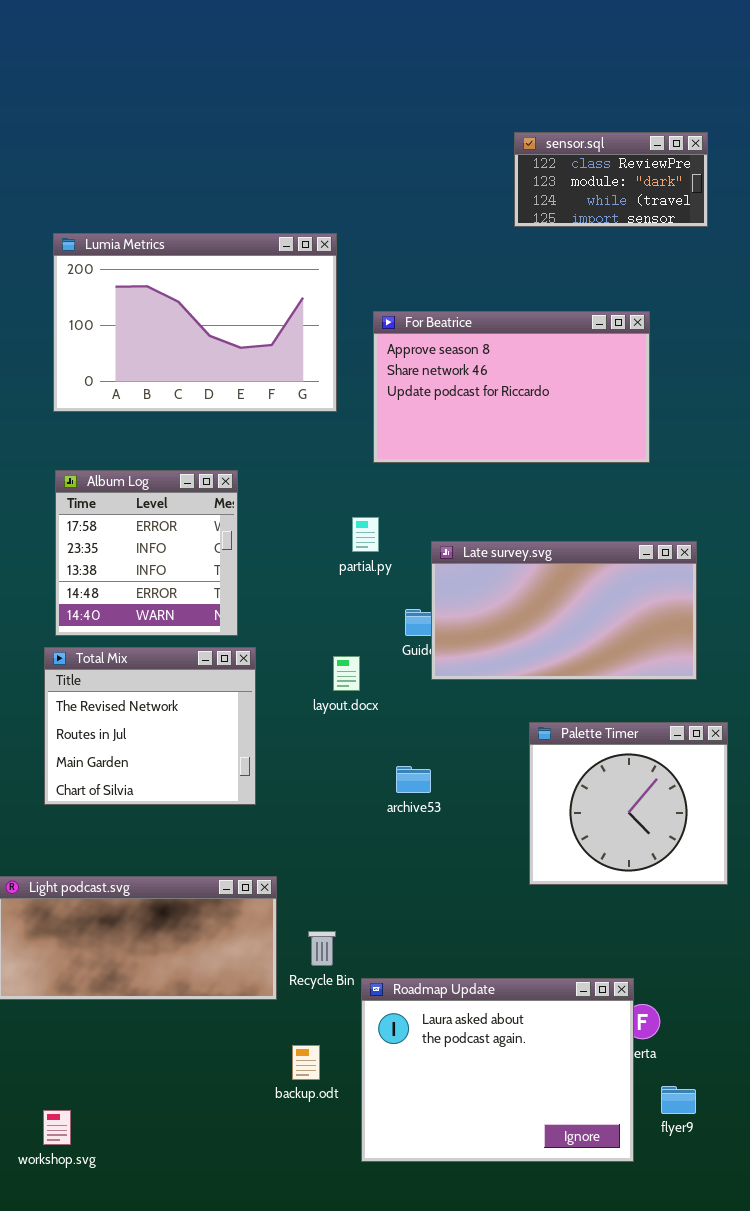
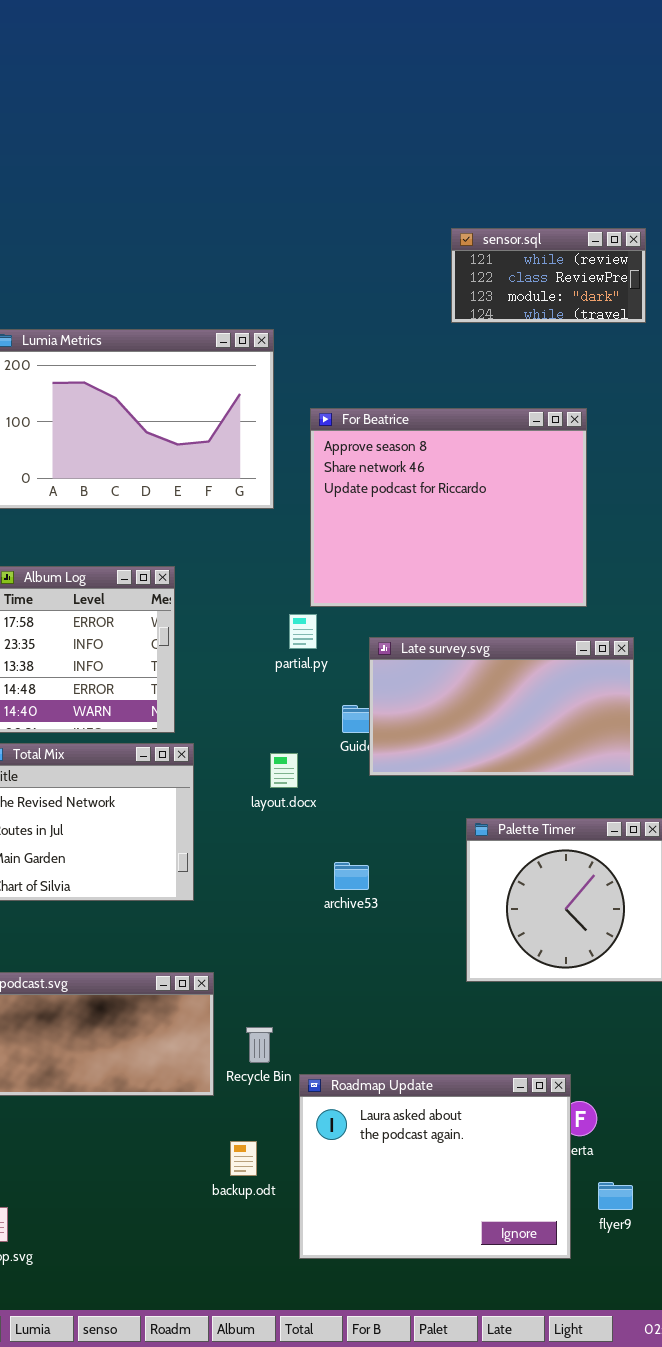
sensor.sql: [514,132,708,227] -> [451,228,646,323], scrolled up 1 row
For Beatrice: [373,311,650,463] -> [310,408,587,607], resized

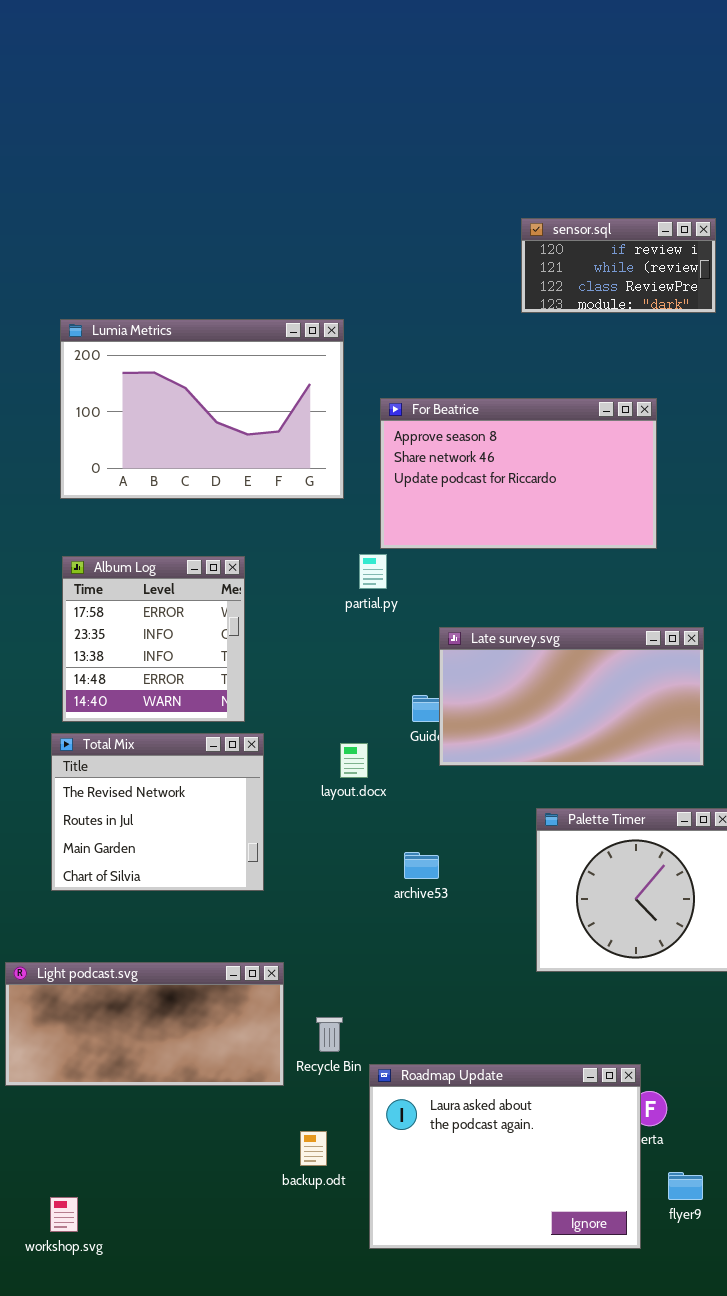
sensor.sql: [451,228,646,323] -> [521,218,716,313], scrolled up 1 row
For Beatrice: [310,408,587,607] -> [380,398,657,549], resized
partial.py: [289,614,317,649] -> [359,554,387,589], moved

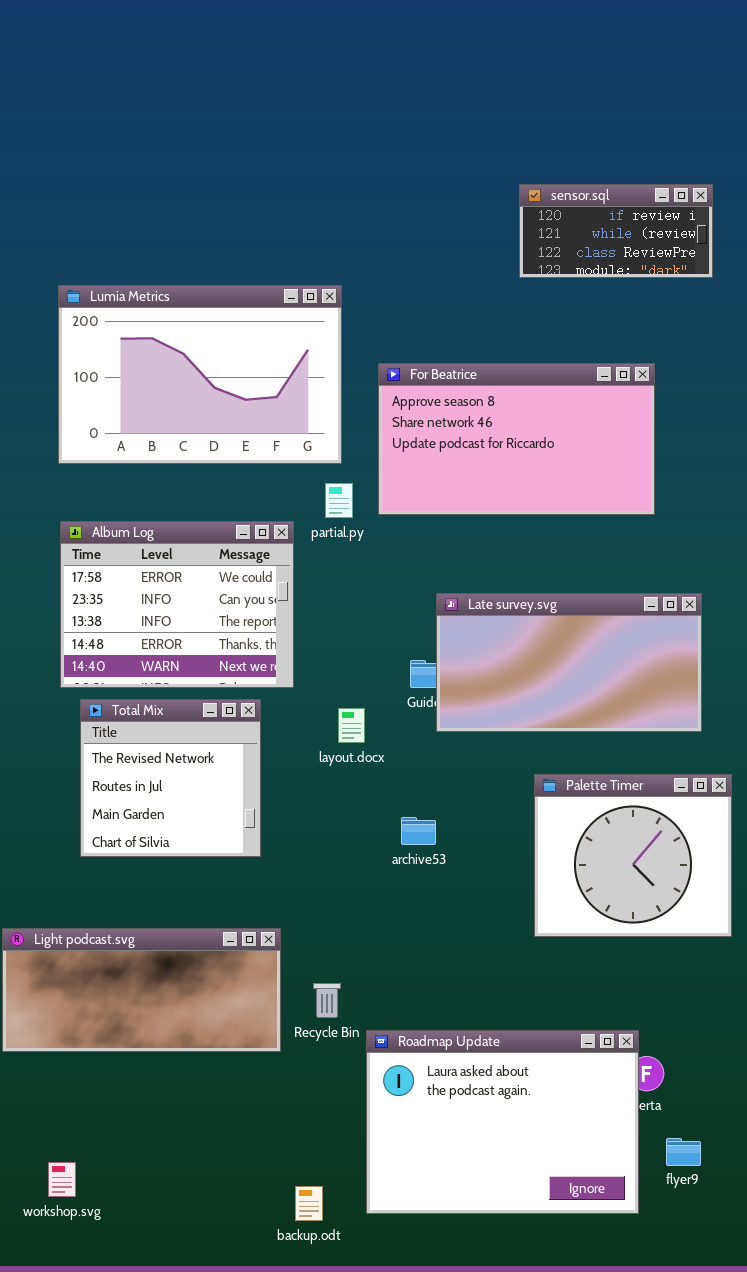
partial.py: [359,554,387,589] -> [325,483,353,518], moved
Album Log: [62,556,245,722] -> [60,521,294,688], resized
Total Mix: [51,733,264,891] -> [80,699,261,857], resized
backup.odt: [300,1131,327,1166] -> [295,1186,323,1221], moved

